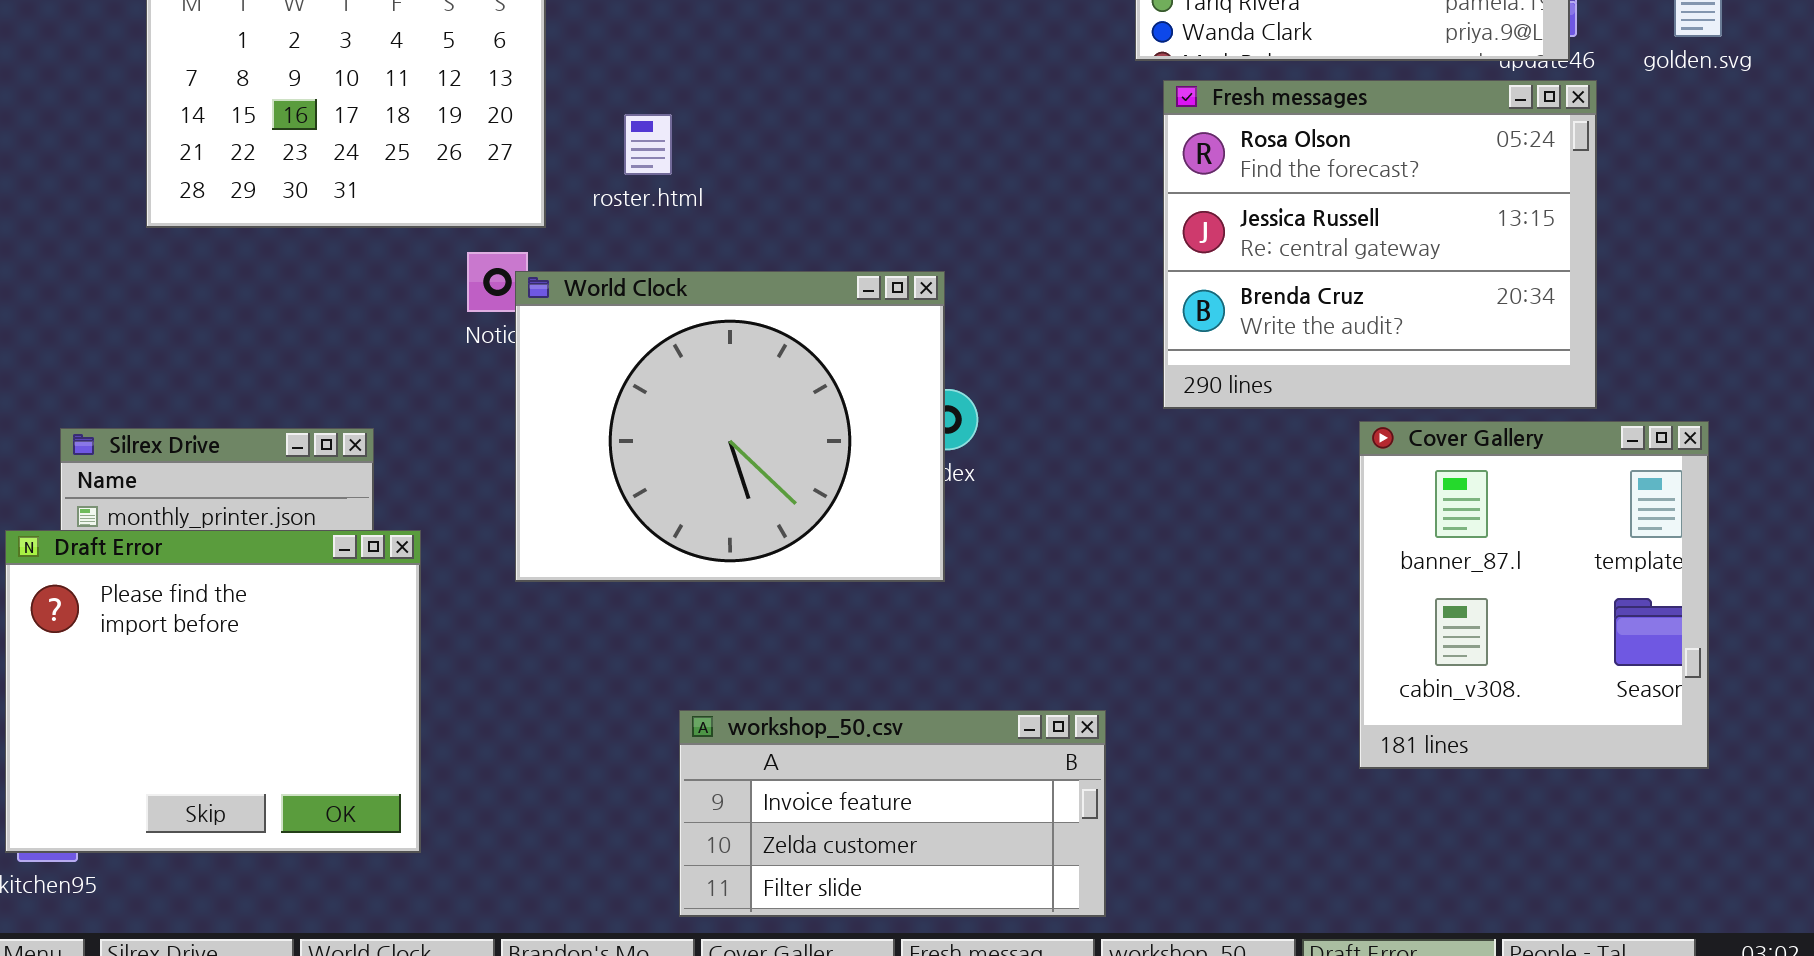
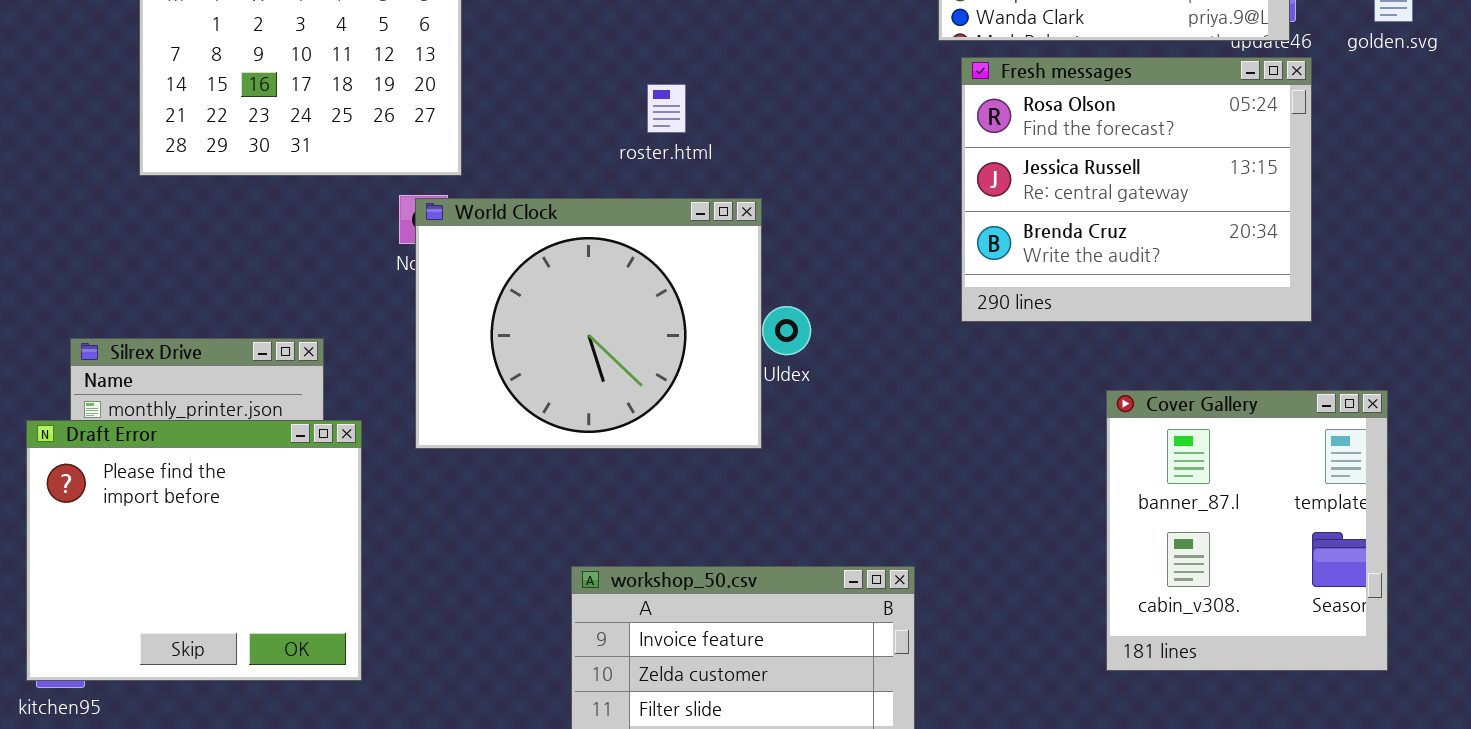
roster.html: [624,114,672,175] -> [647,84,686,133], moved
World Clock: [515,271,945,582] -> [415,198,762,449], moved
Cover Gallery: [1359,421,1709,769] -> [1106,390,1388,671], moved

